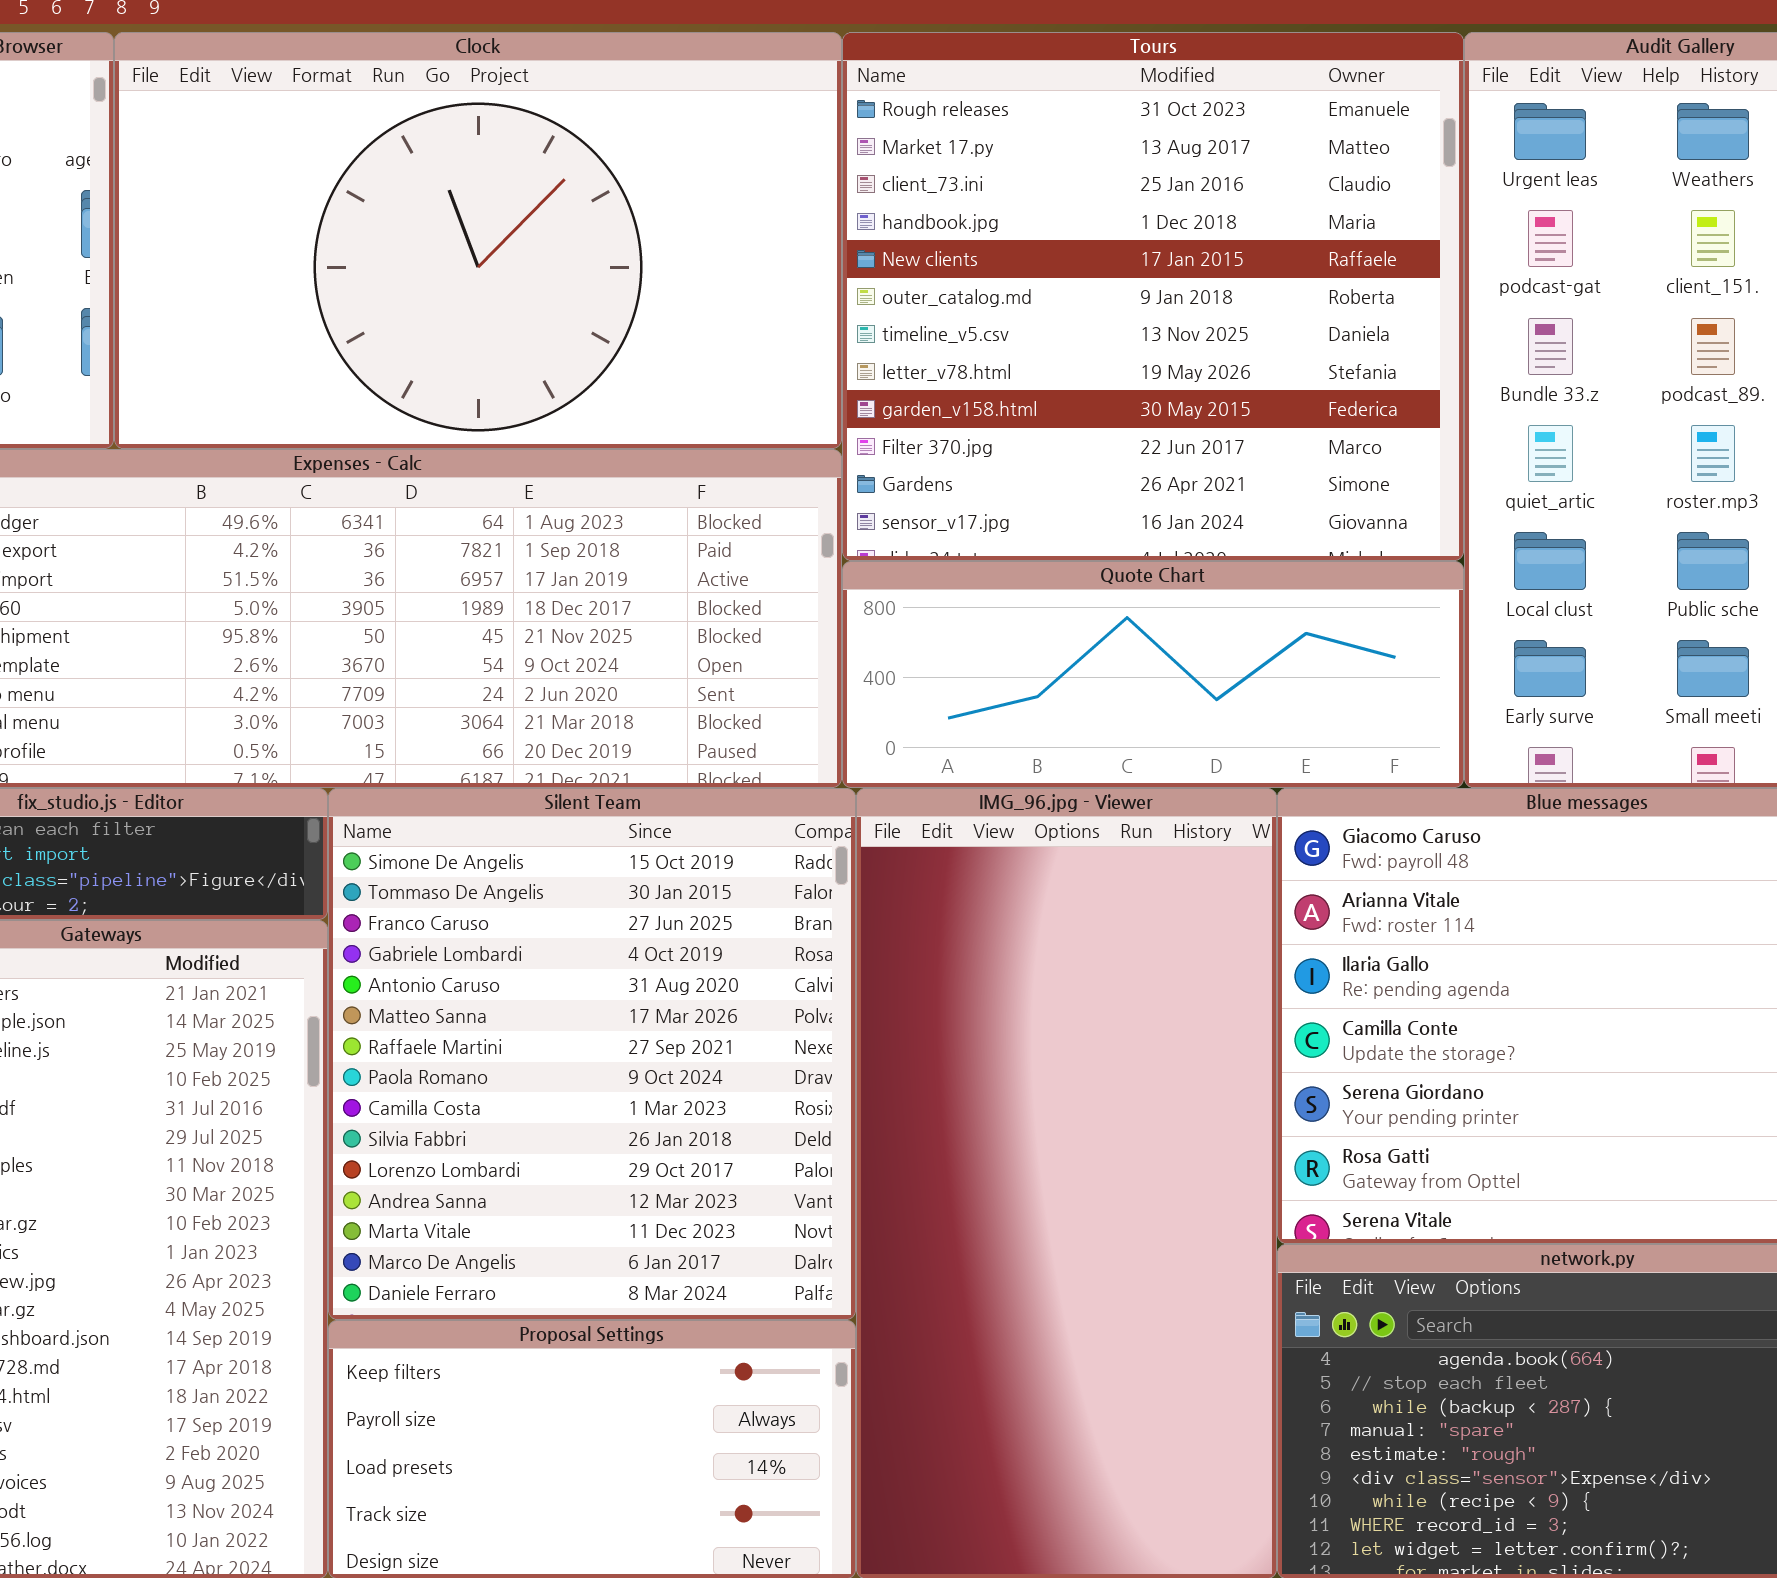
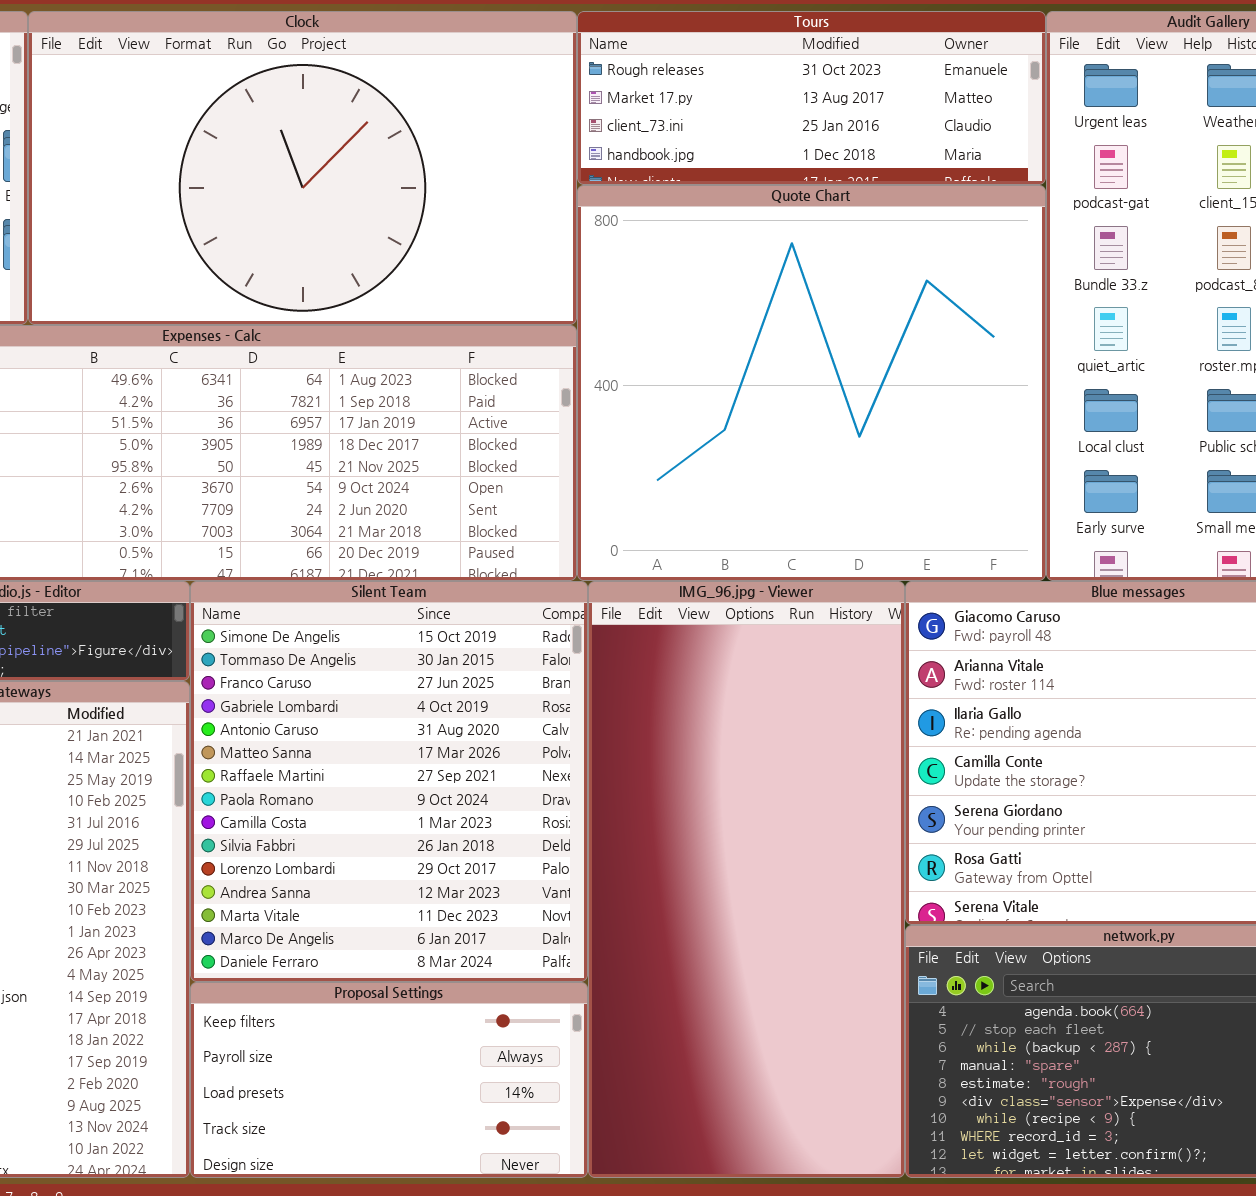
Tours: [842,32,1464,561] -> [577,11,1046,185], resized
Quote Chart: [842,561,1464,788] -> [577,185,1046,581], resized

